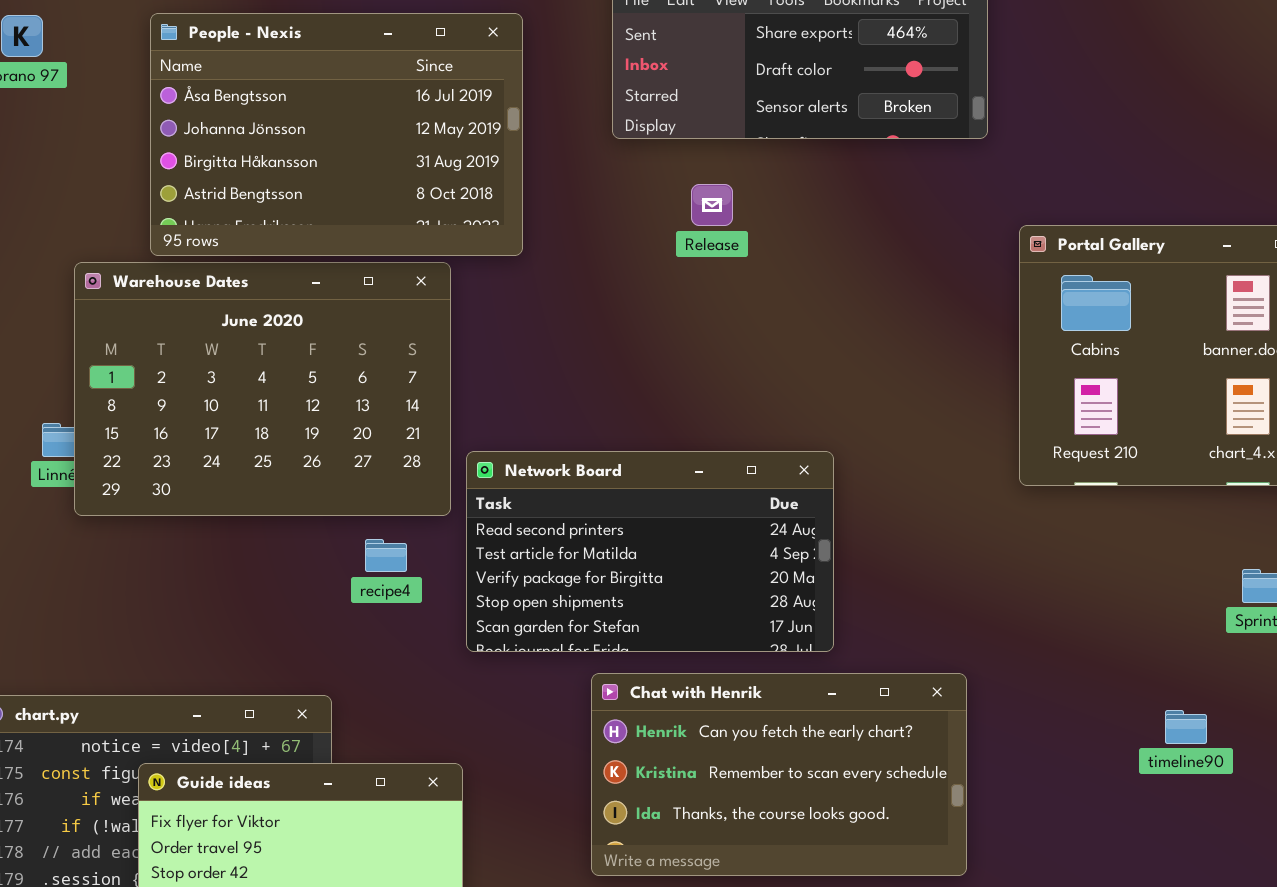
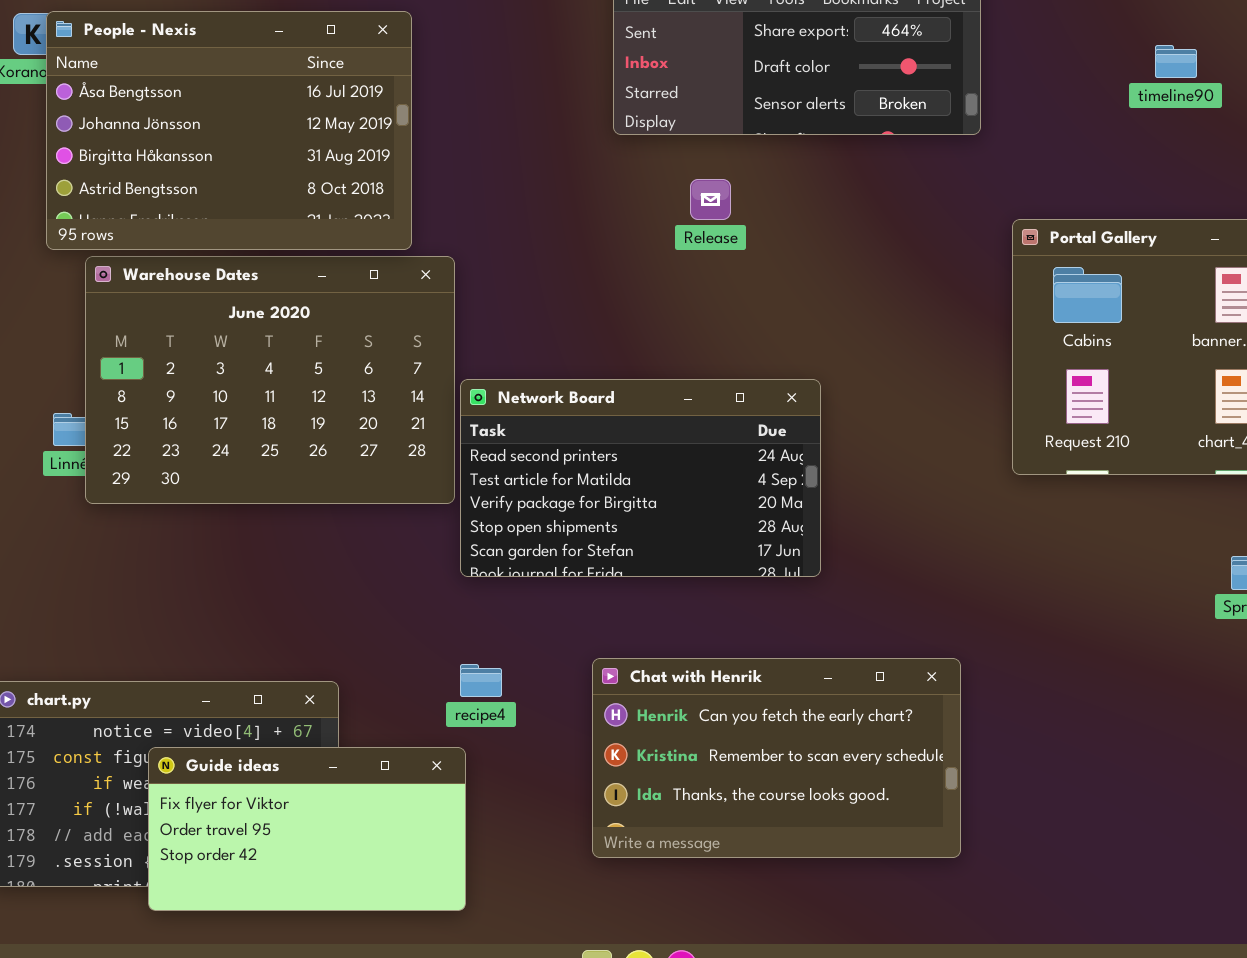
People - Nexis: [150,13,523,256] -> [46,11,412,250], moved
Network Board: [466,451,834,652] -> [460,379,821,577], moved
recipe4: [365,539,407,572] -> [460,664,502,697], moved
timeline90: [1165,710,1207,744] -> [1155,45,1197,78], moved

